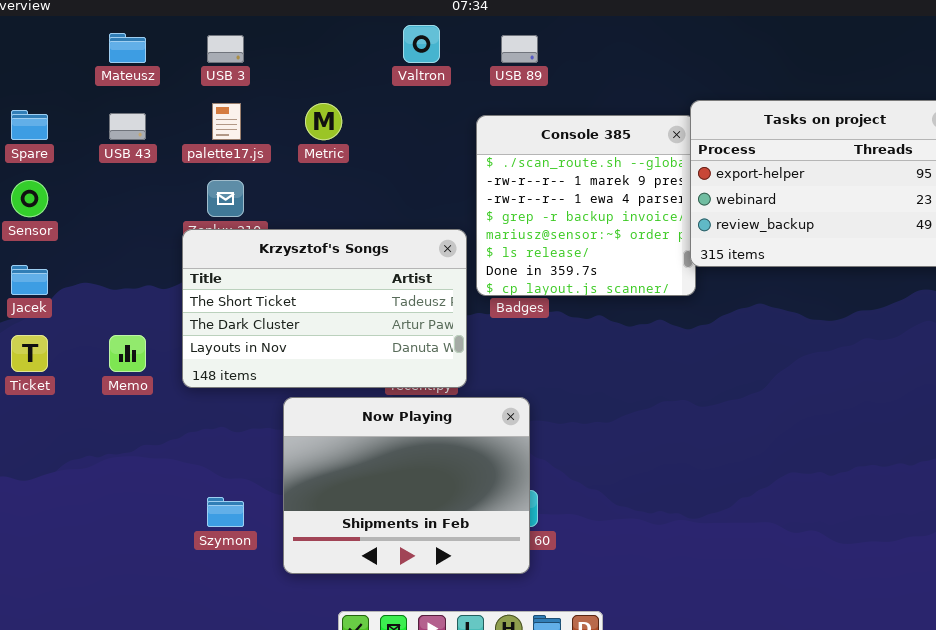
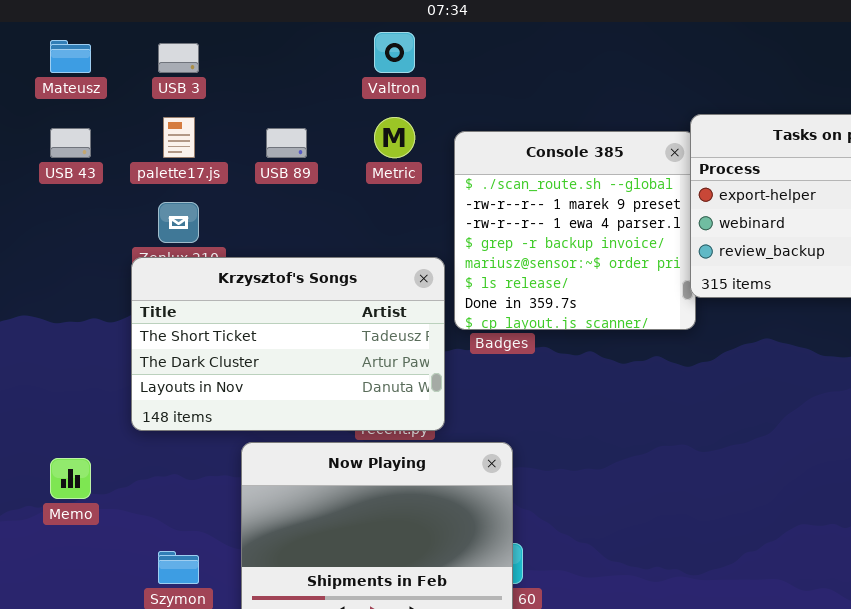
USB 89: [501,35,538,63] -> [266,128,307,158], moved
Metric: [305,103,342,140] -> [374,117,415,158], moved
Memo: [109,335,146,372] -> [50,458,91,499], moved

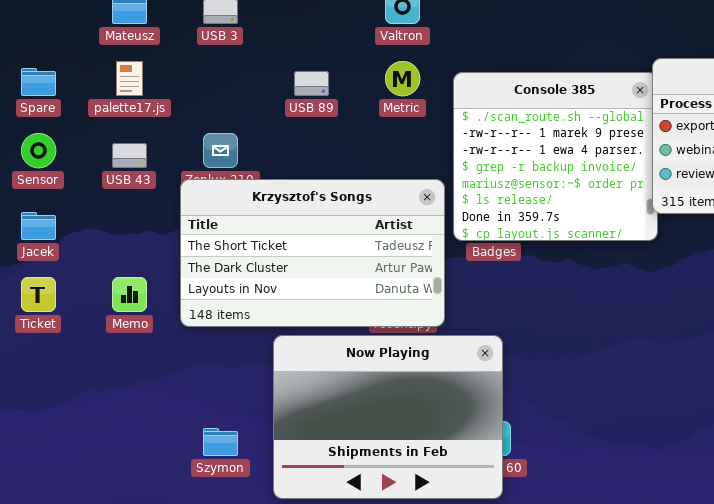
palette17.js: [163,117,195,158] -> [116,61,143,96], moved
USB 43: [50,128,91,158] -> [112,143,147,168], moved
Memo: [50,458,91,499] -> [112,277,147,312], moved

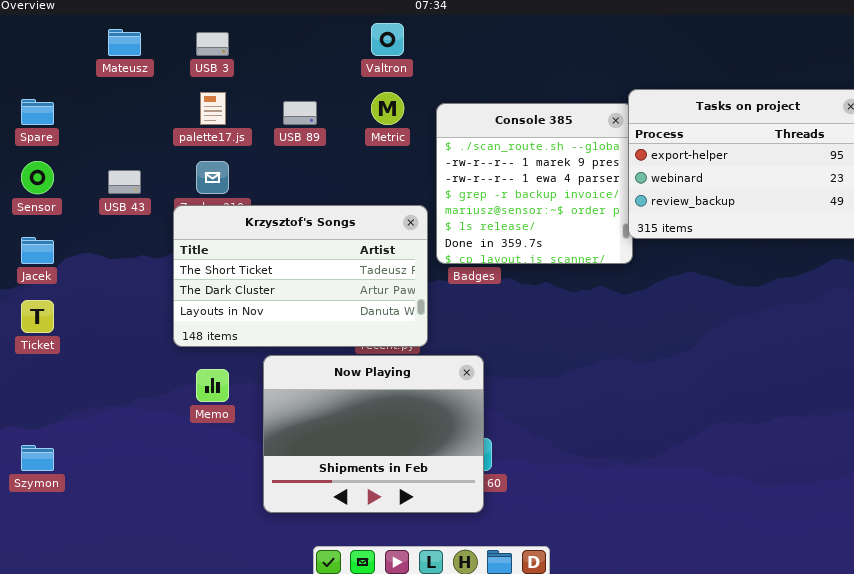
palette17.js: [116,61,143,96] -> [200,92,226,125], moved
Memo: [112,277,147,312] -> [196,369,229,402], moved
Szymon: [203,428,238,456] -> [21,445,54,471], moved

